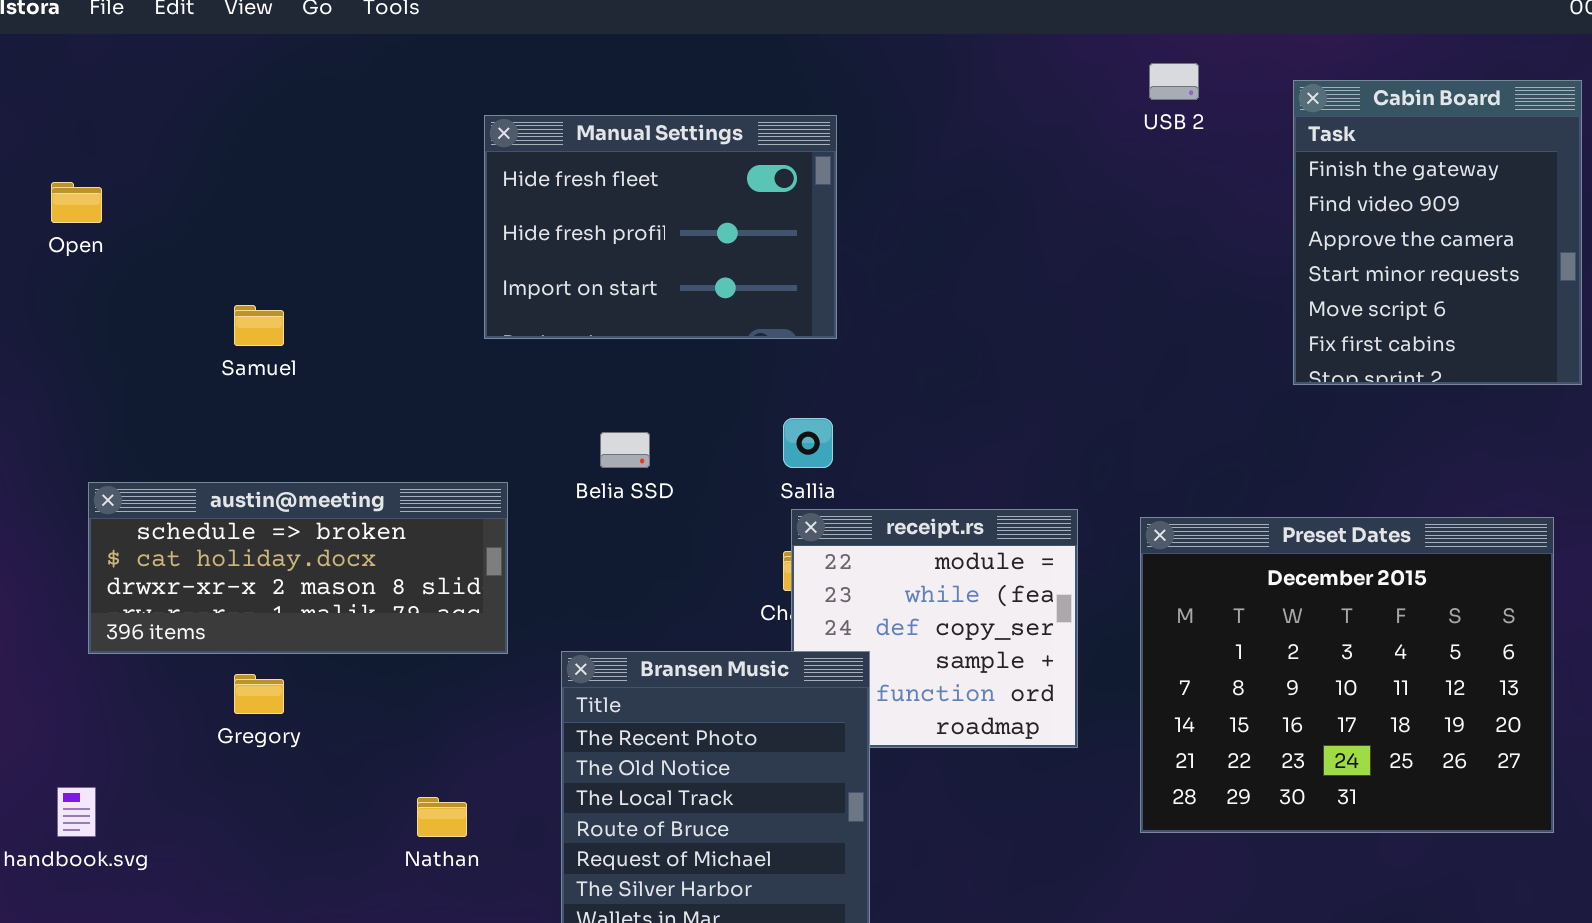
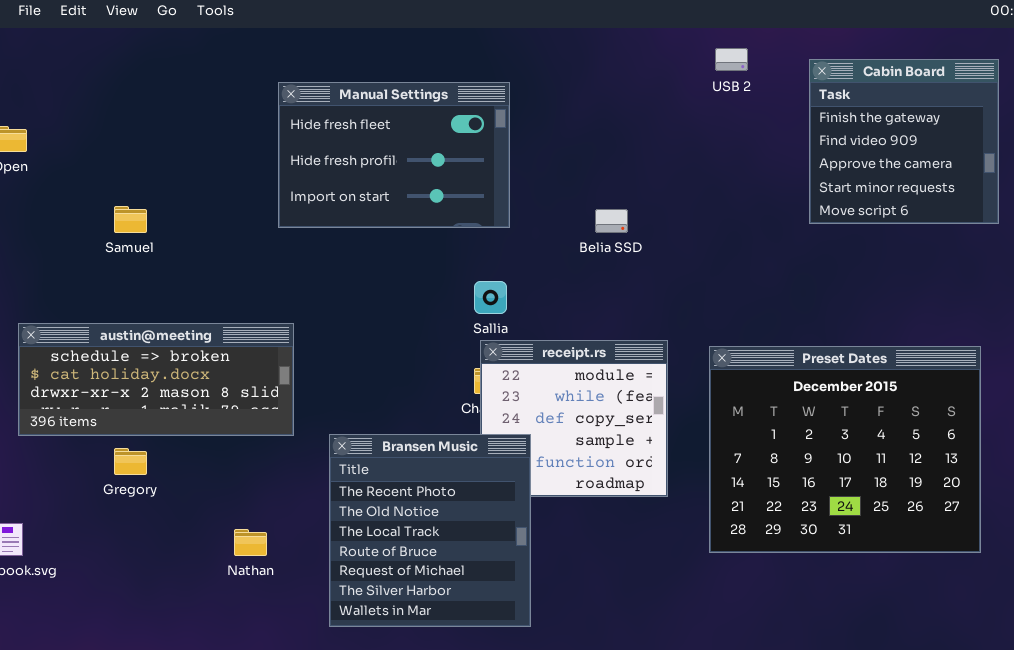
Cabin Board: [1293,80,1582,385] -> [809,59,999,224], resized
Belia SSD: [600,432,650,468] -> [595,209,628,233], moved

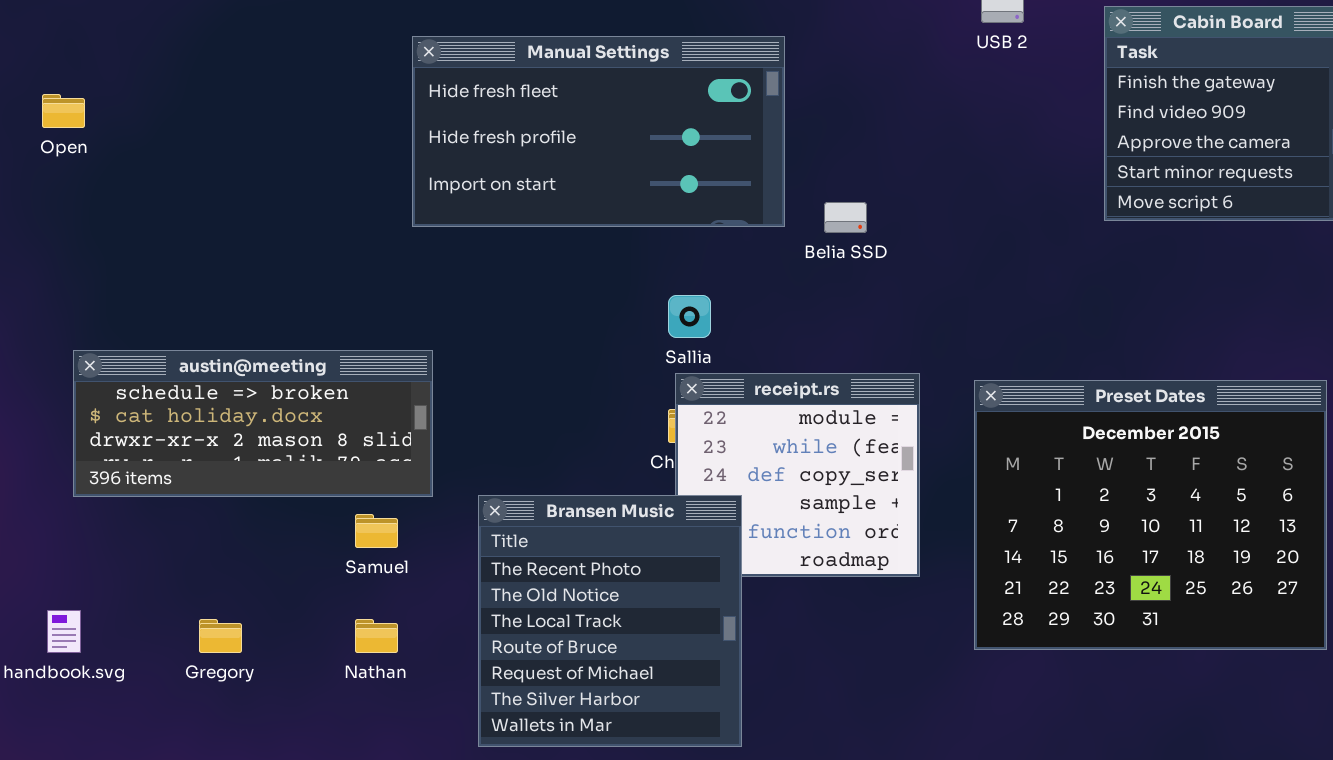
Manual Settings: [278,82,510,228] -> [412,36,785,227], resized
Samuel: [114,206,147,233] -> [355,514,398,548], moved
Gregory: [114,448,147,475] -> [199,619,242,653], moved

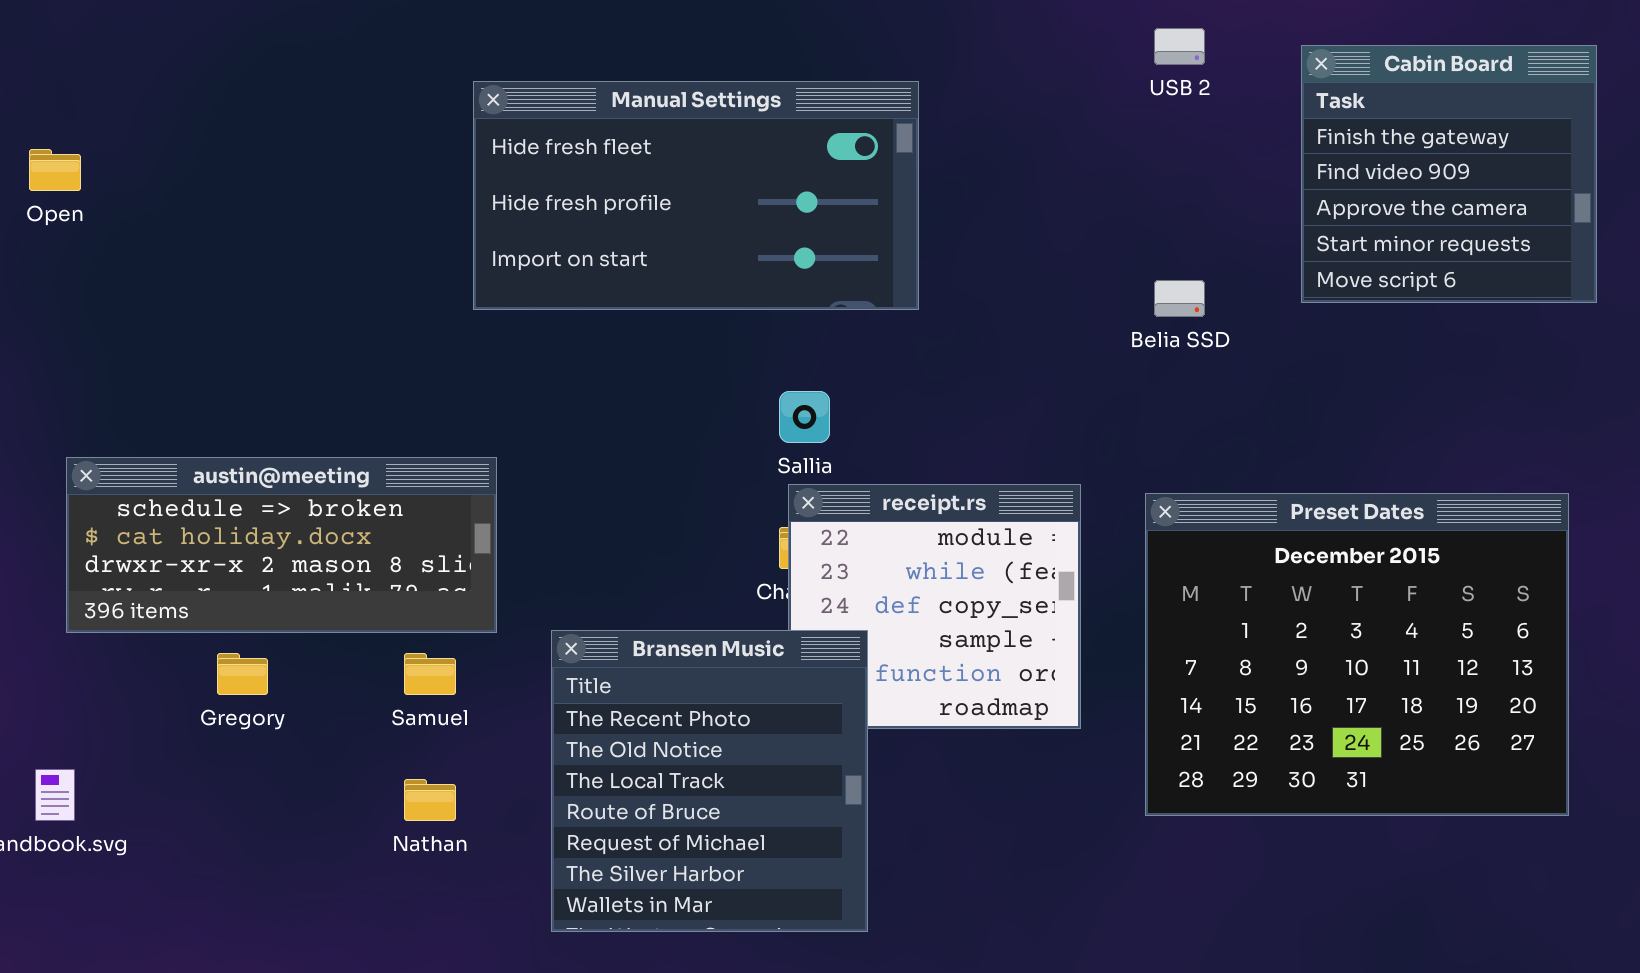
Belia SSD: [824,202,867,233] -> [1154,280,1205,317], moved
Gregory: [199,619,242,653] -> [217,653,268,695], moved

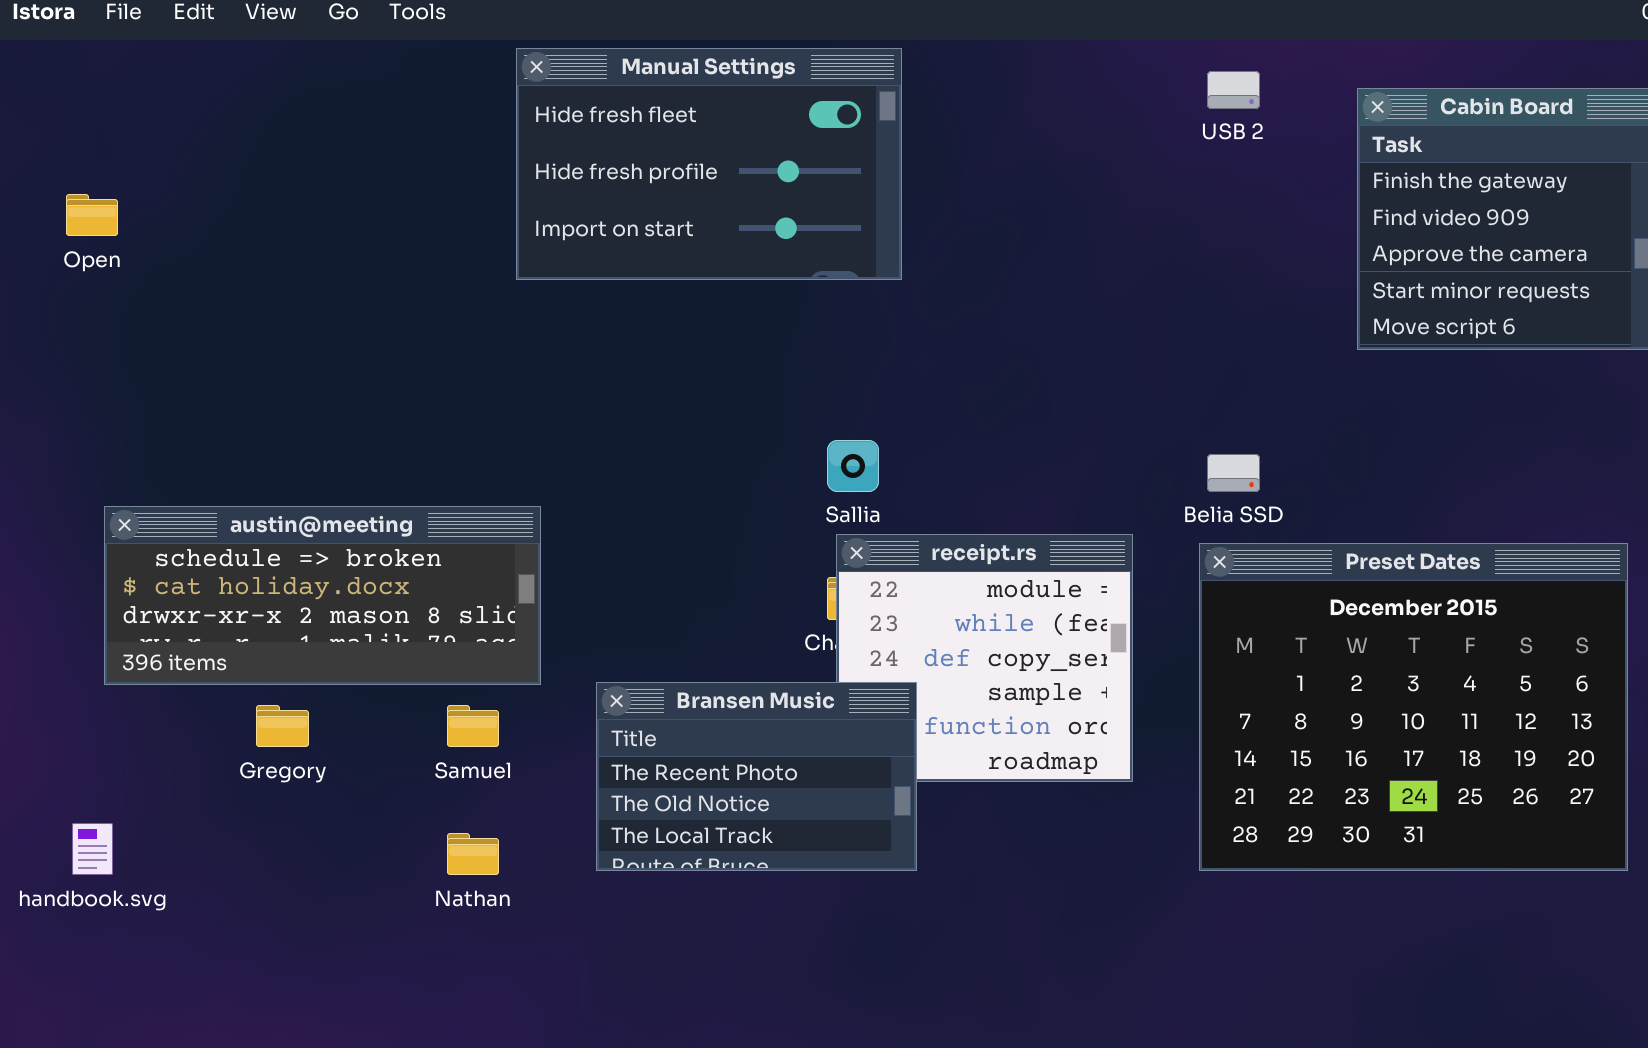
Manual Settings: [473,81,919,310] -> [516,48,902,280], moved, resized
Belia SSD: [1154,280,1205,317] -> [1207,454,1260,492], moved
Bransen Music: [551,630,868,932] -> [596,682,917,871], resized

